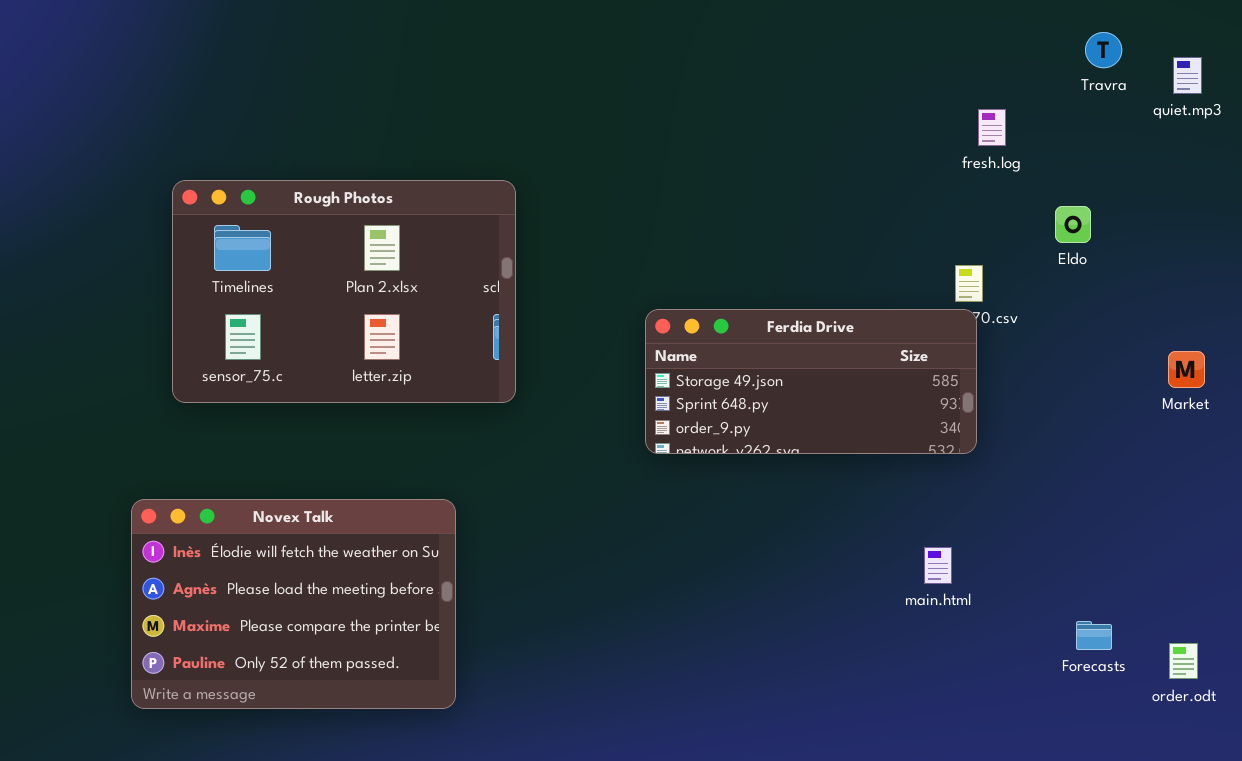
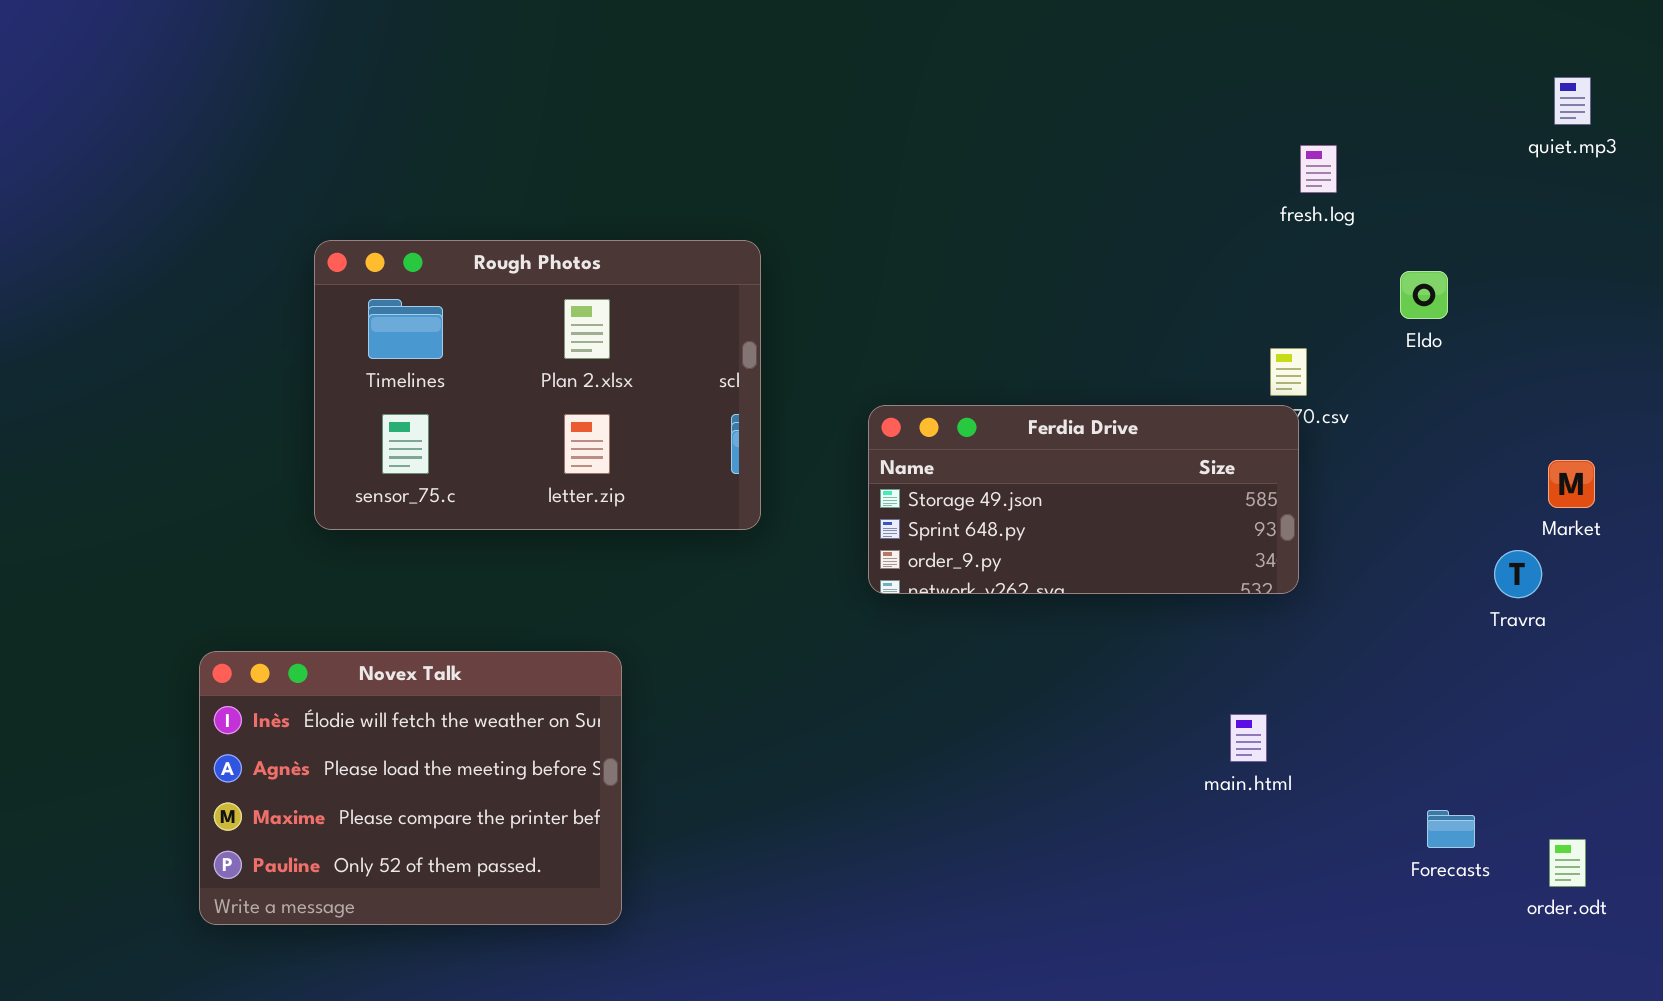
Travra: [1085,32,1122,68] -> [1494,550,1542,598], moved
Rough Photos: [172,180,516,403] -> [314,240,761,530], moved

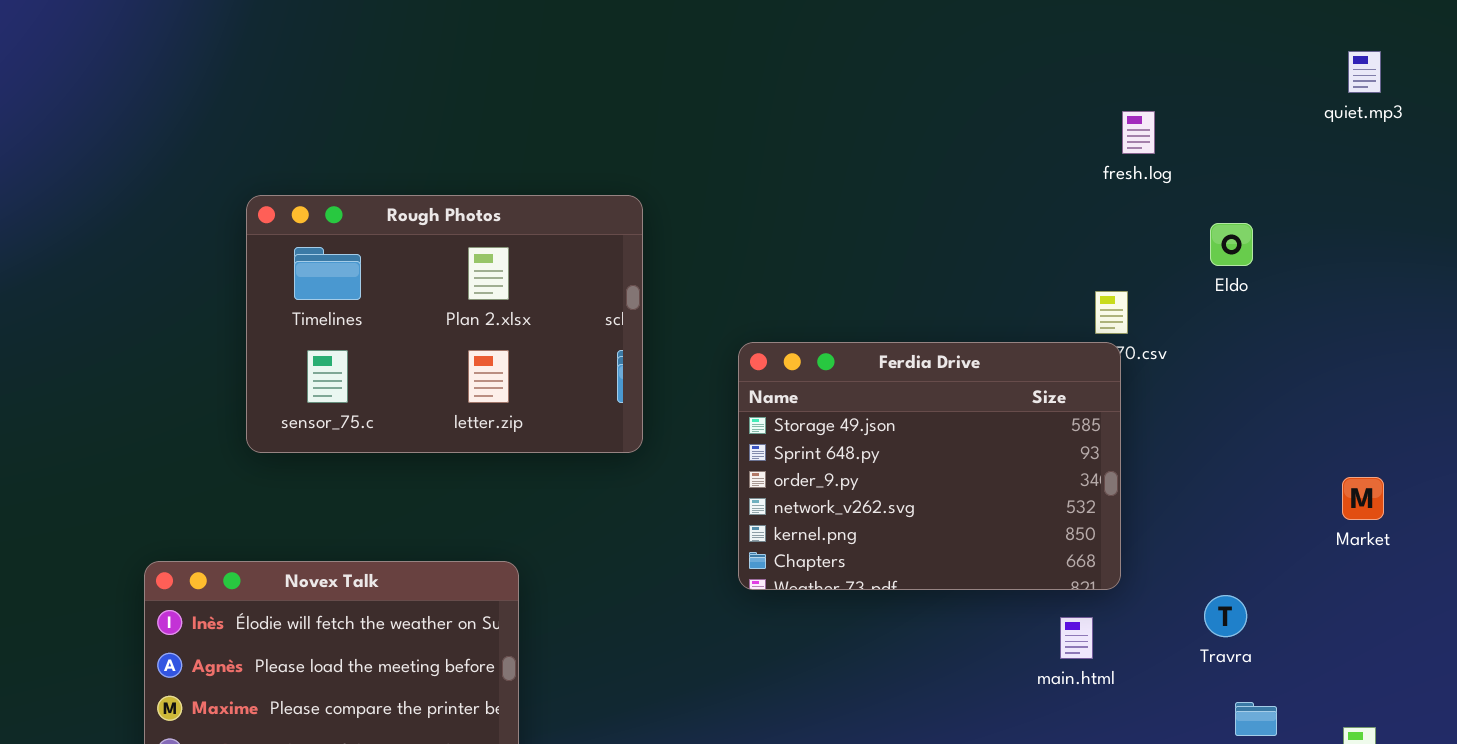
Ferdia Drive: [868,405,1299,594] -> [738,342,1121,590], resized
Market: [1548,460,1595,508] -> [1342,477,1384,520], moved
Travra: [1494,550,1542,598] -> [1204,595,1247,637], moved

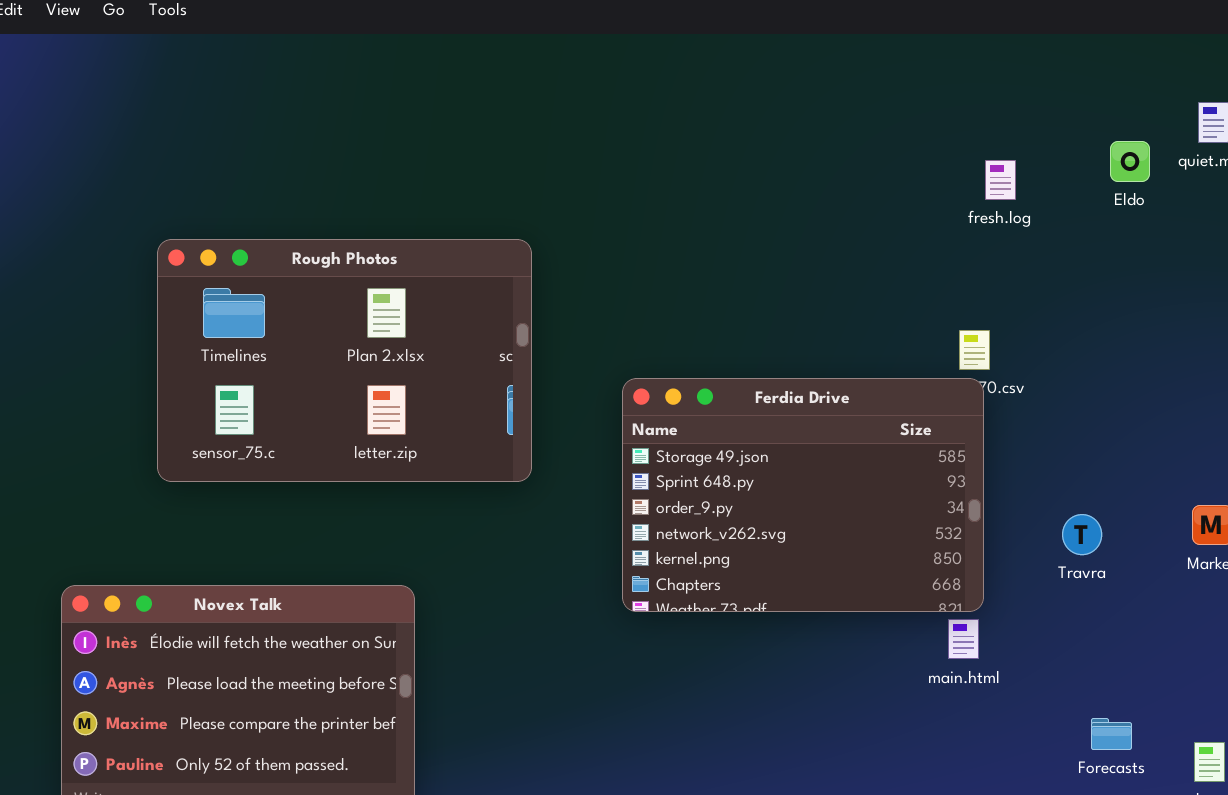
Eldo: [1210,223,1253,266] -> [1110,141,1150,182], moved
Travra: [1204,595,1247,637] -> [1062,514,1102,555], moved
main.html: [1060,617,1093,659] -> [948,619,979,659], moved

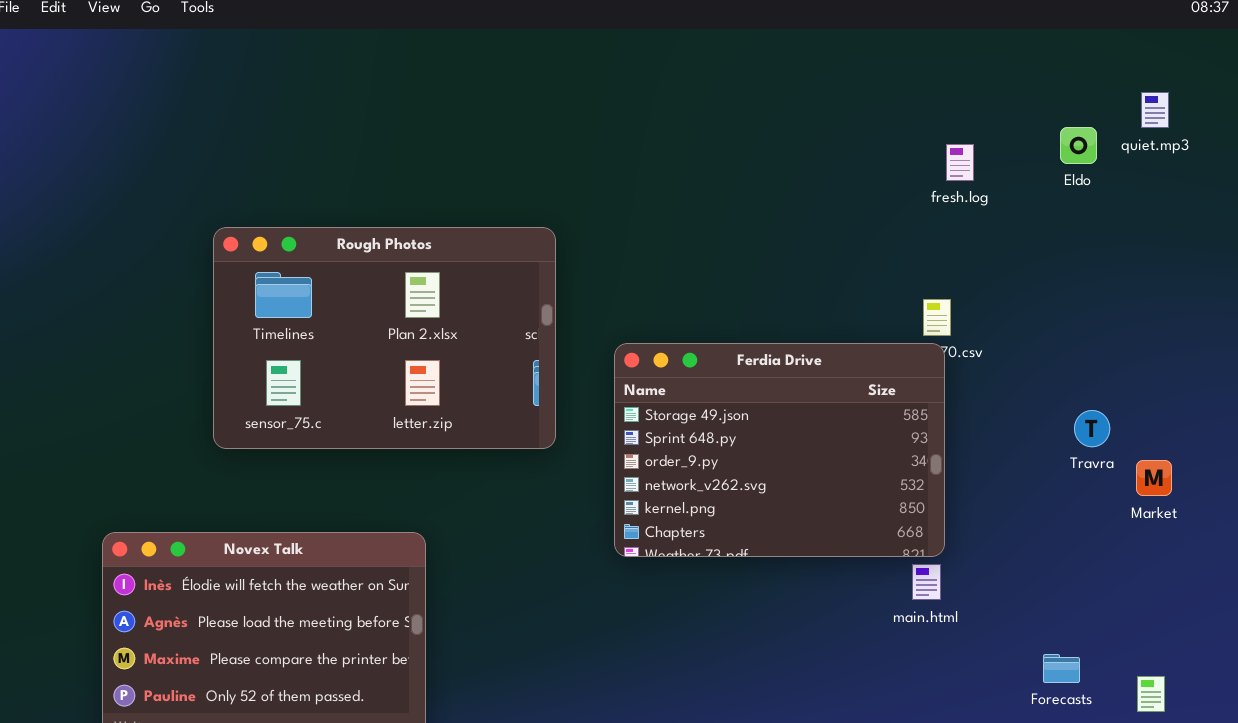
Rough Photos: [157,239,532,482] -> [213,227,556,449], moved
Travra: [1062,514,1102,555] -> [1074,410,1110,447], moved

